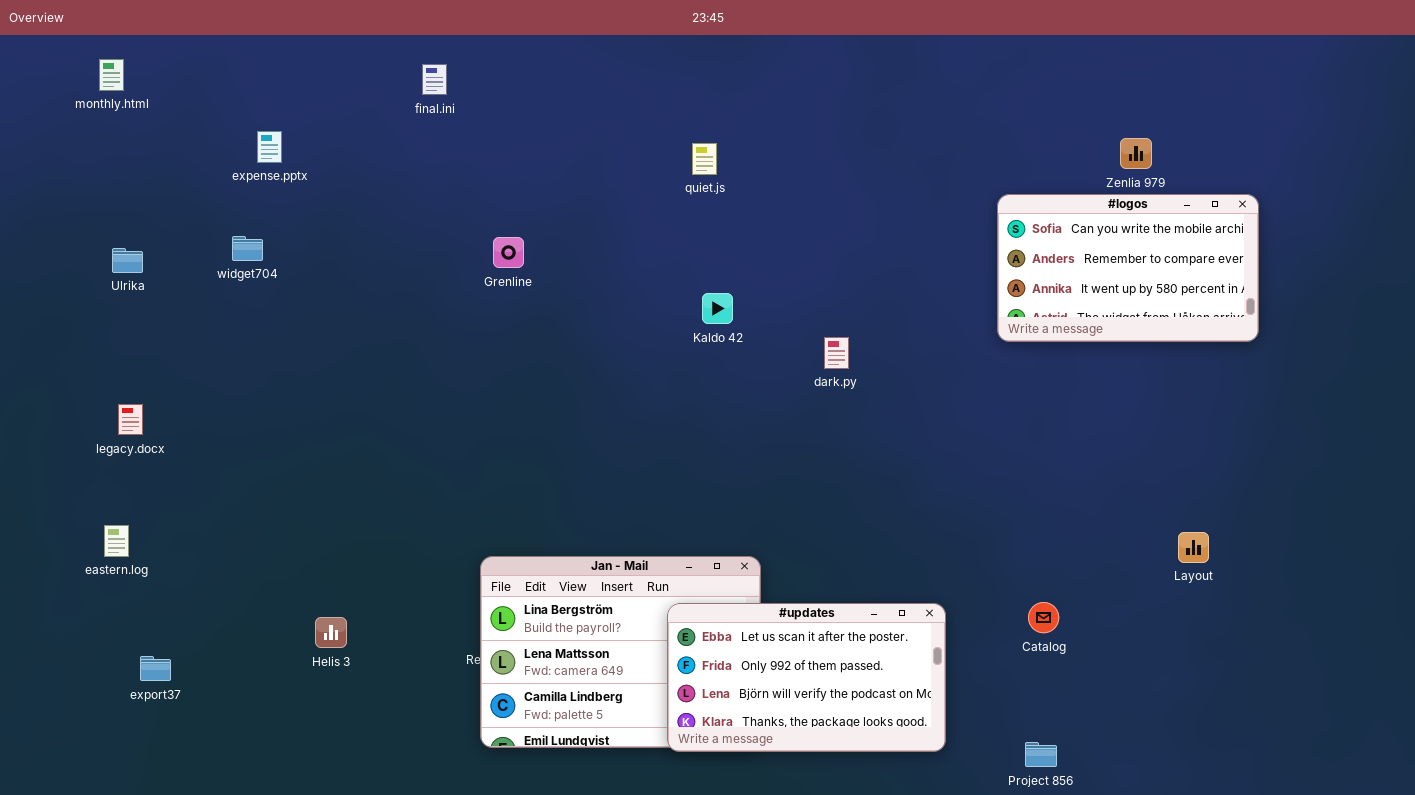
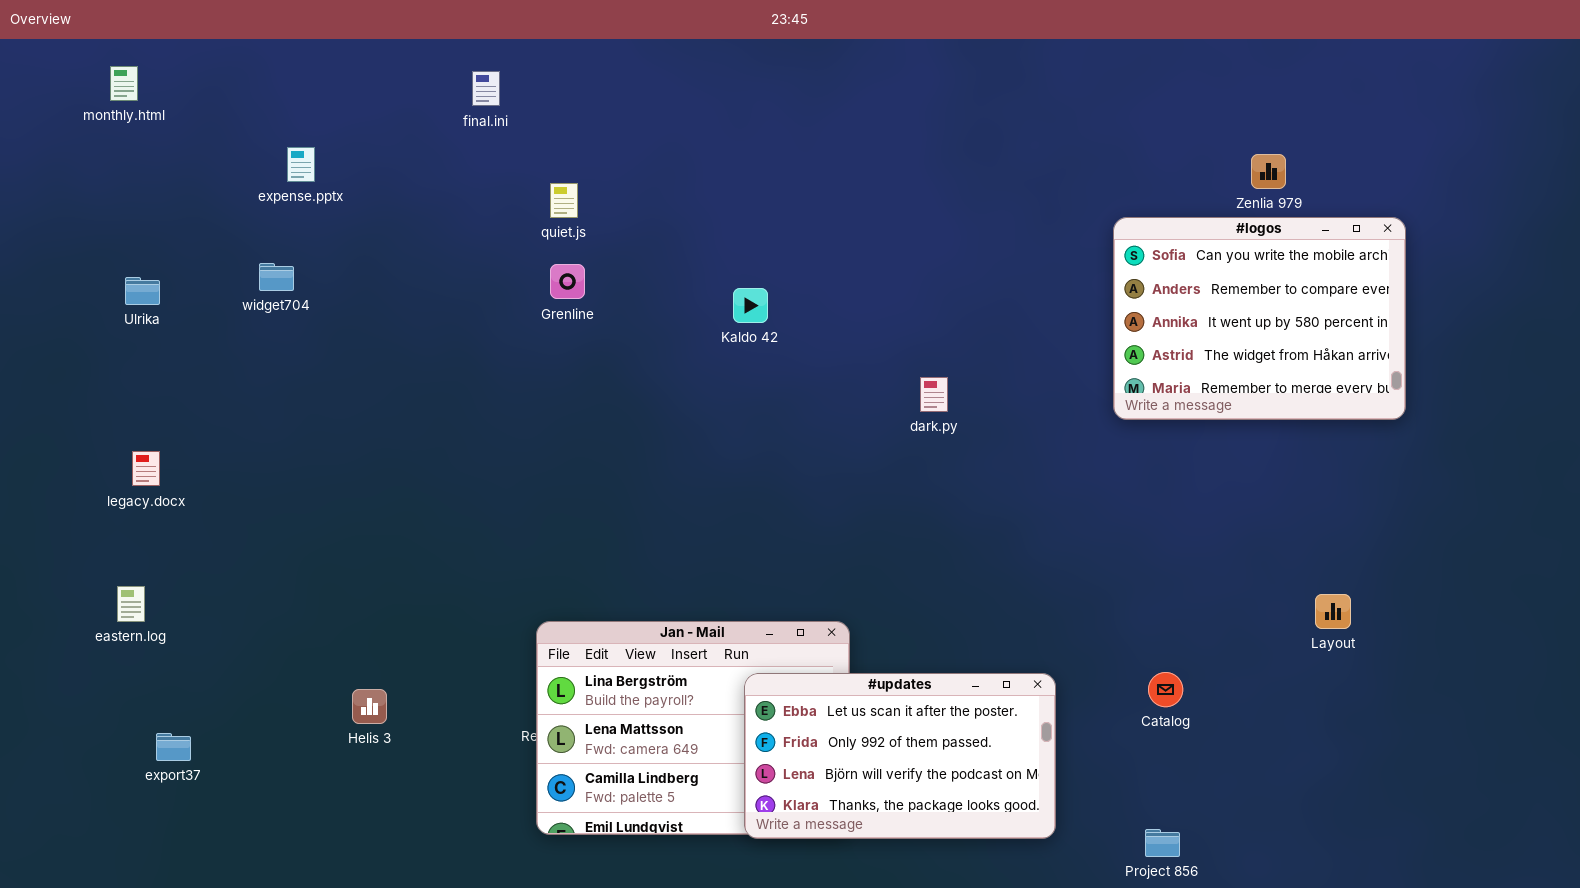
quiet.js: [692,143,717,175] -> [550,183,578,218], moved
#logos: [997,194,1259,342] -> [1113,217,1406,420], resized
Kaldo 42: [702,293,733,324] -> [733,288,768,323], moved

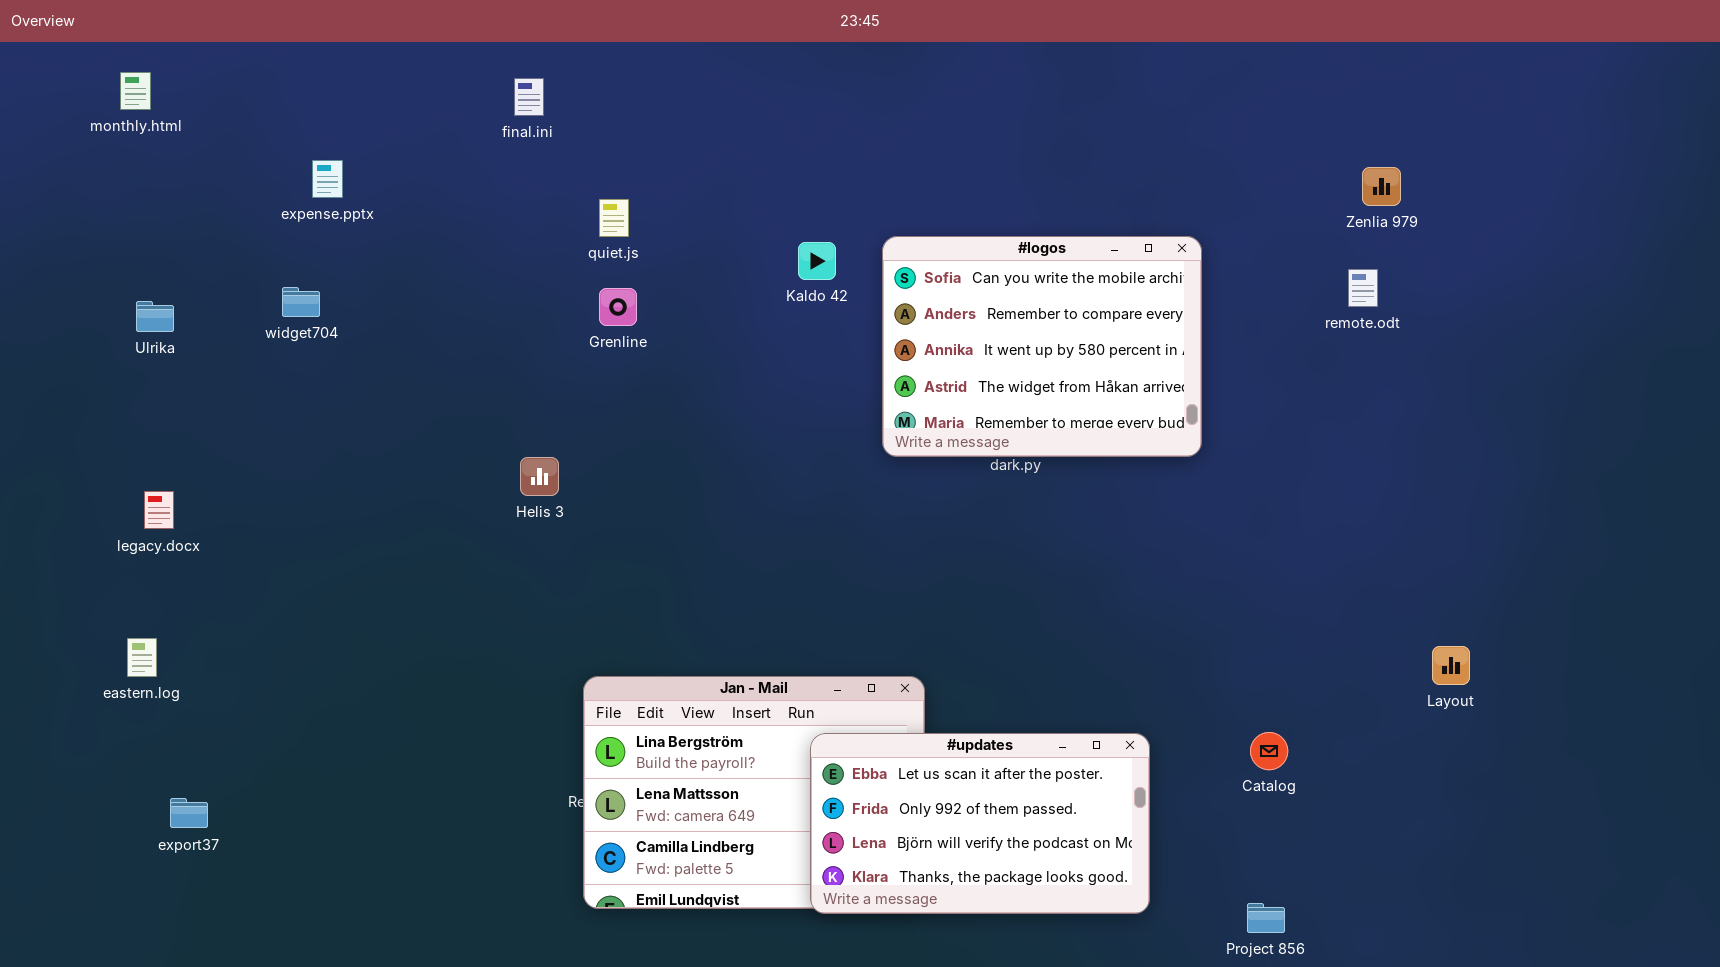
#logos: [1113,217,1406,420] -> [882,236,1202,457], moved
Kaldo 42: [733,288,768,323] -> [798,242,836,280], moved
Helis 3: [352,689,387,724] -> [520,457,559,496], moved

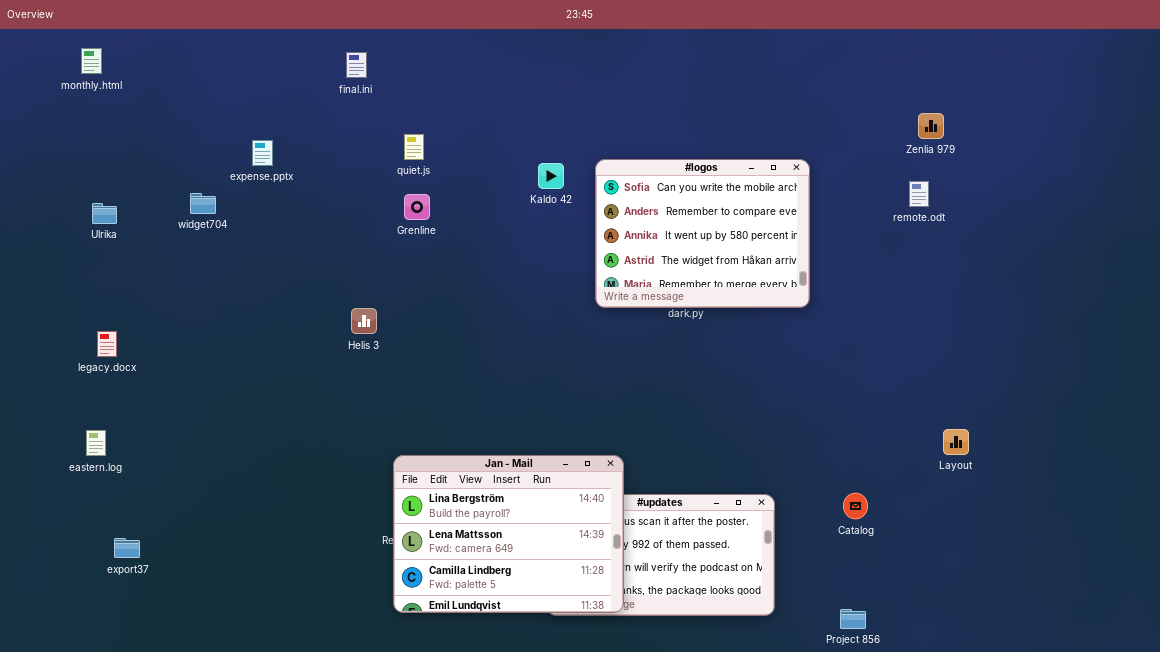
expense.pptx: [312,160,343,198] -> [252,140,273,166], moved
Layout: [1432,646,1470,685] -> [943,429,969,455], moved
Jan - Mail: [583,676,925,909] -> [393,455,624,613], raised

